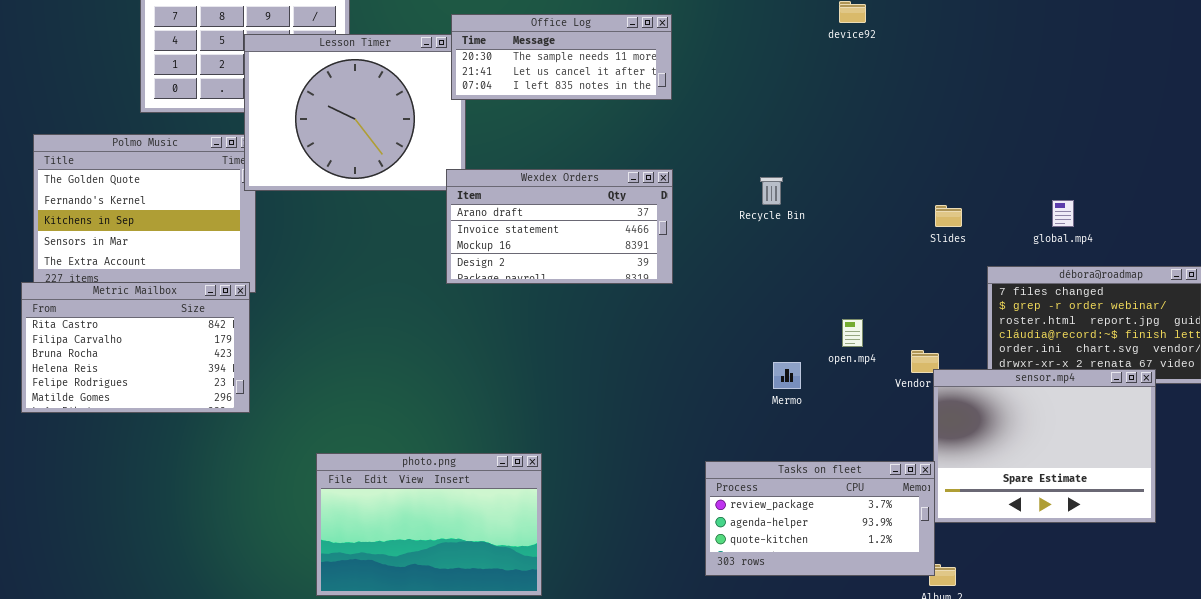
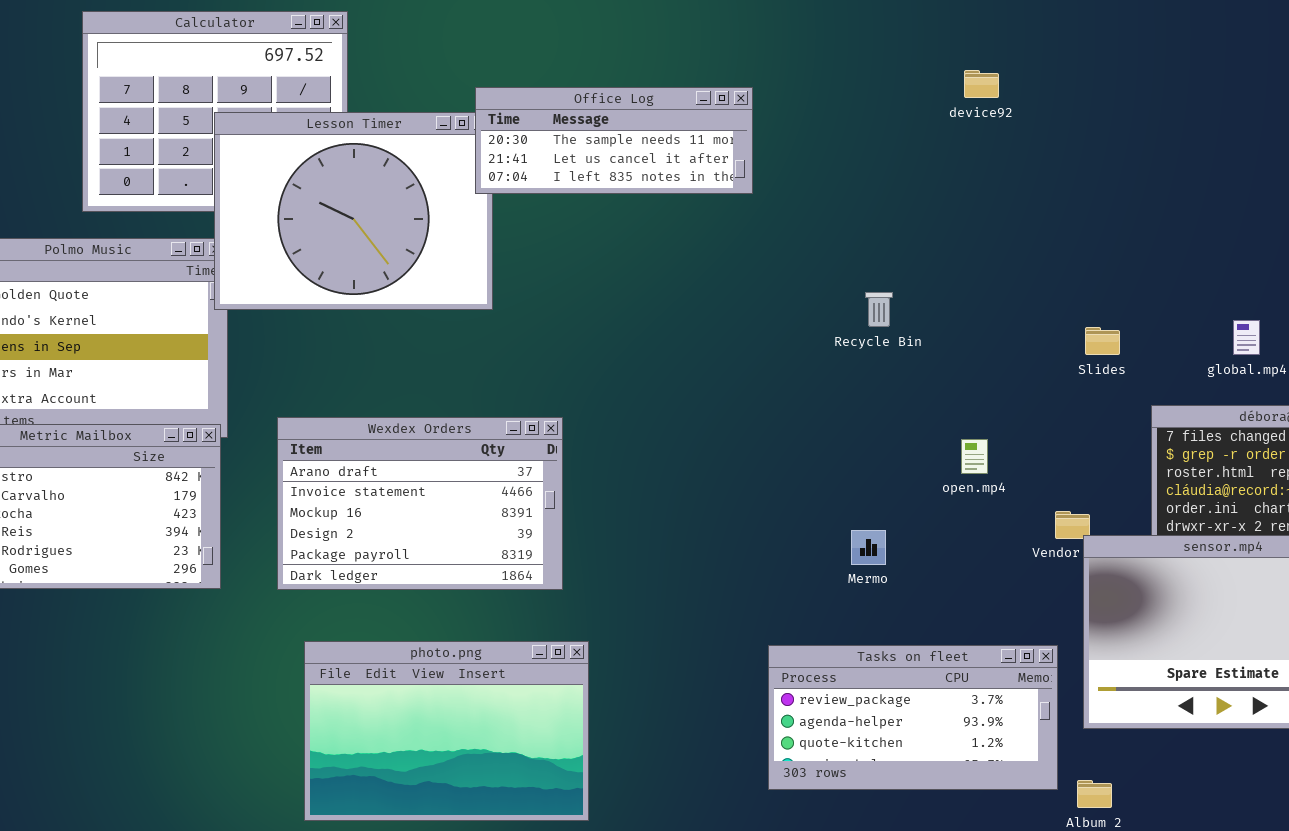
Wexdex Orders: [446,169,673,284] -> [277,417,563,590], moved, resized
open.mp4: [842,319,863,347] -> [961,439,988,474], moved
Mermo: [773,362,801,389] -> [851,530,886,565], moved
Tasks on fleet: [705,461,935,576] -> [768,645,1058,790], moved

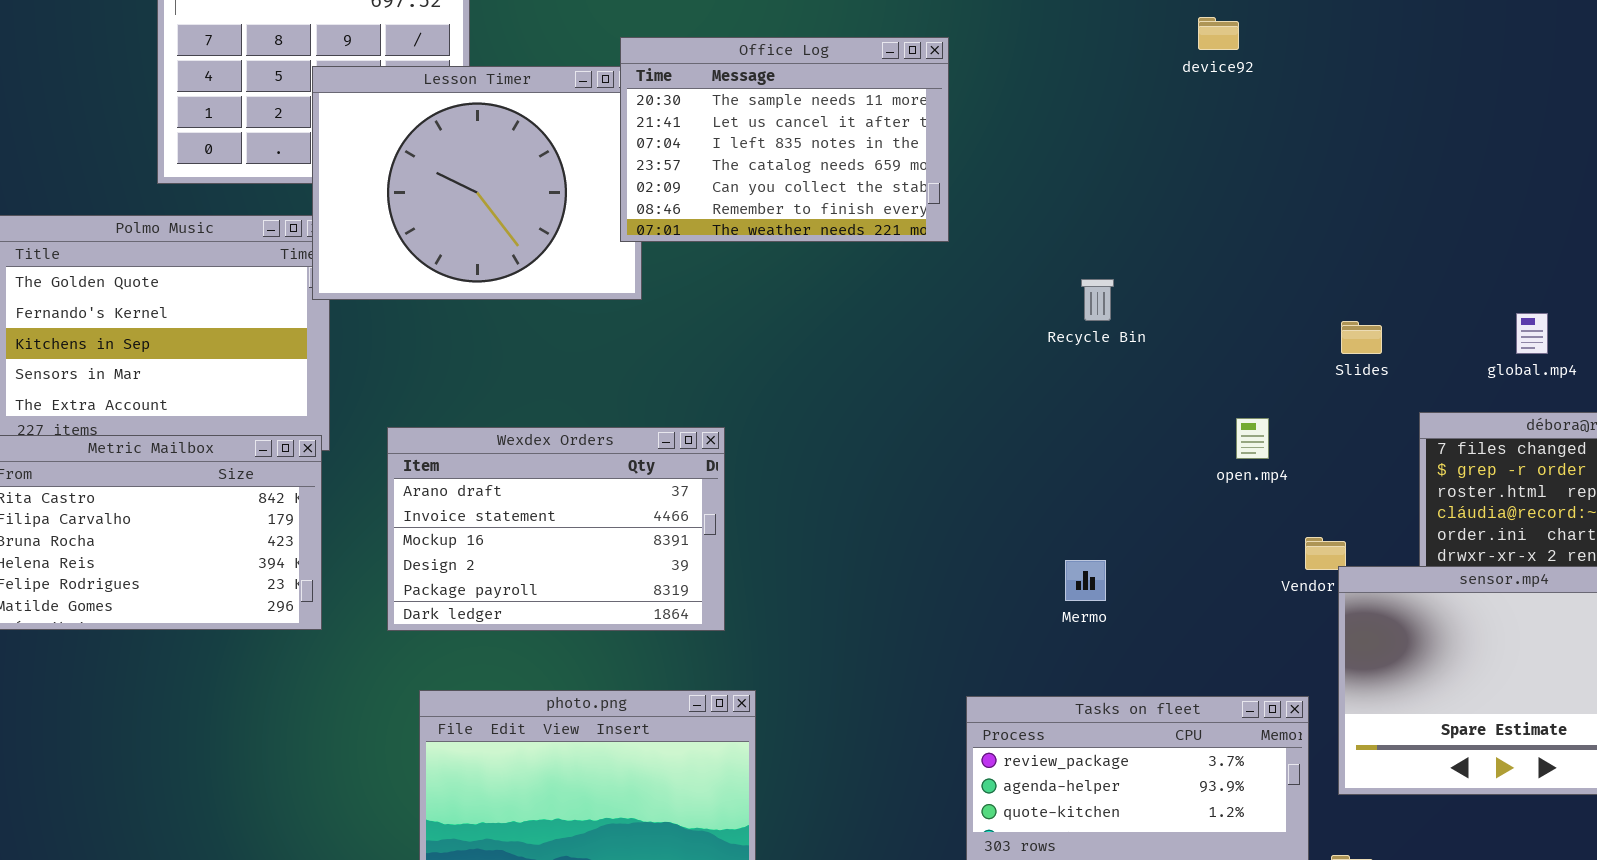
Office Log: [475,87,753,194] -> [620,37,949,242], resized
open.mp4: [961,439,988,474] -> [1236,418,1269,459], moved

